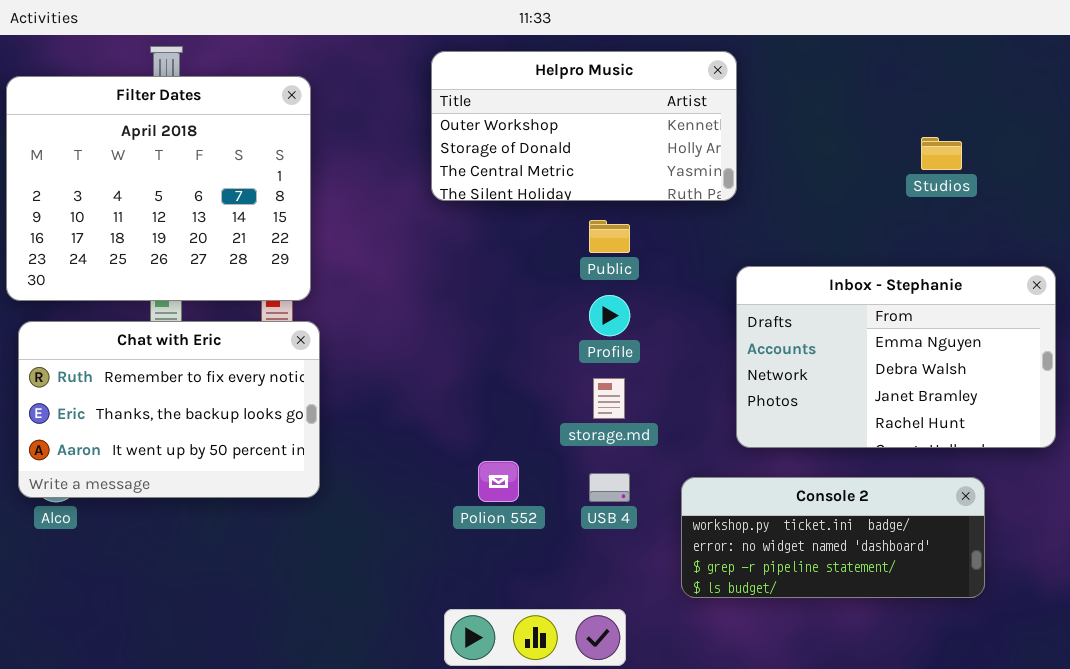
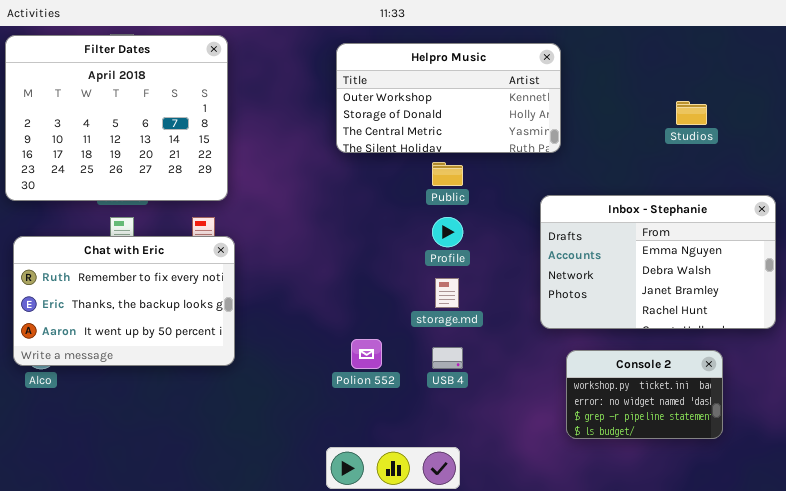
Helpro Music: [431,51,737,201] -> [336,43,561,153], moved
Filter Dates: [6,76,311,301] -> [5,35,228,201], moved
Console 2: [681,477,985,598] -> [566,350,723,439], resized

